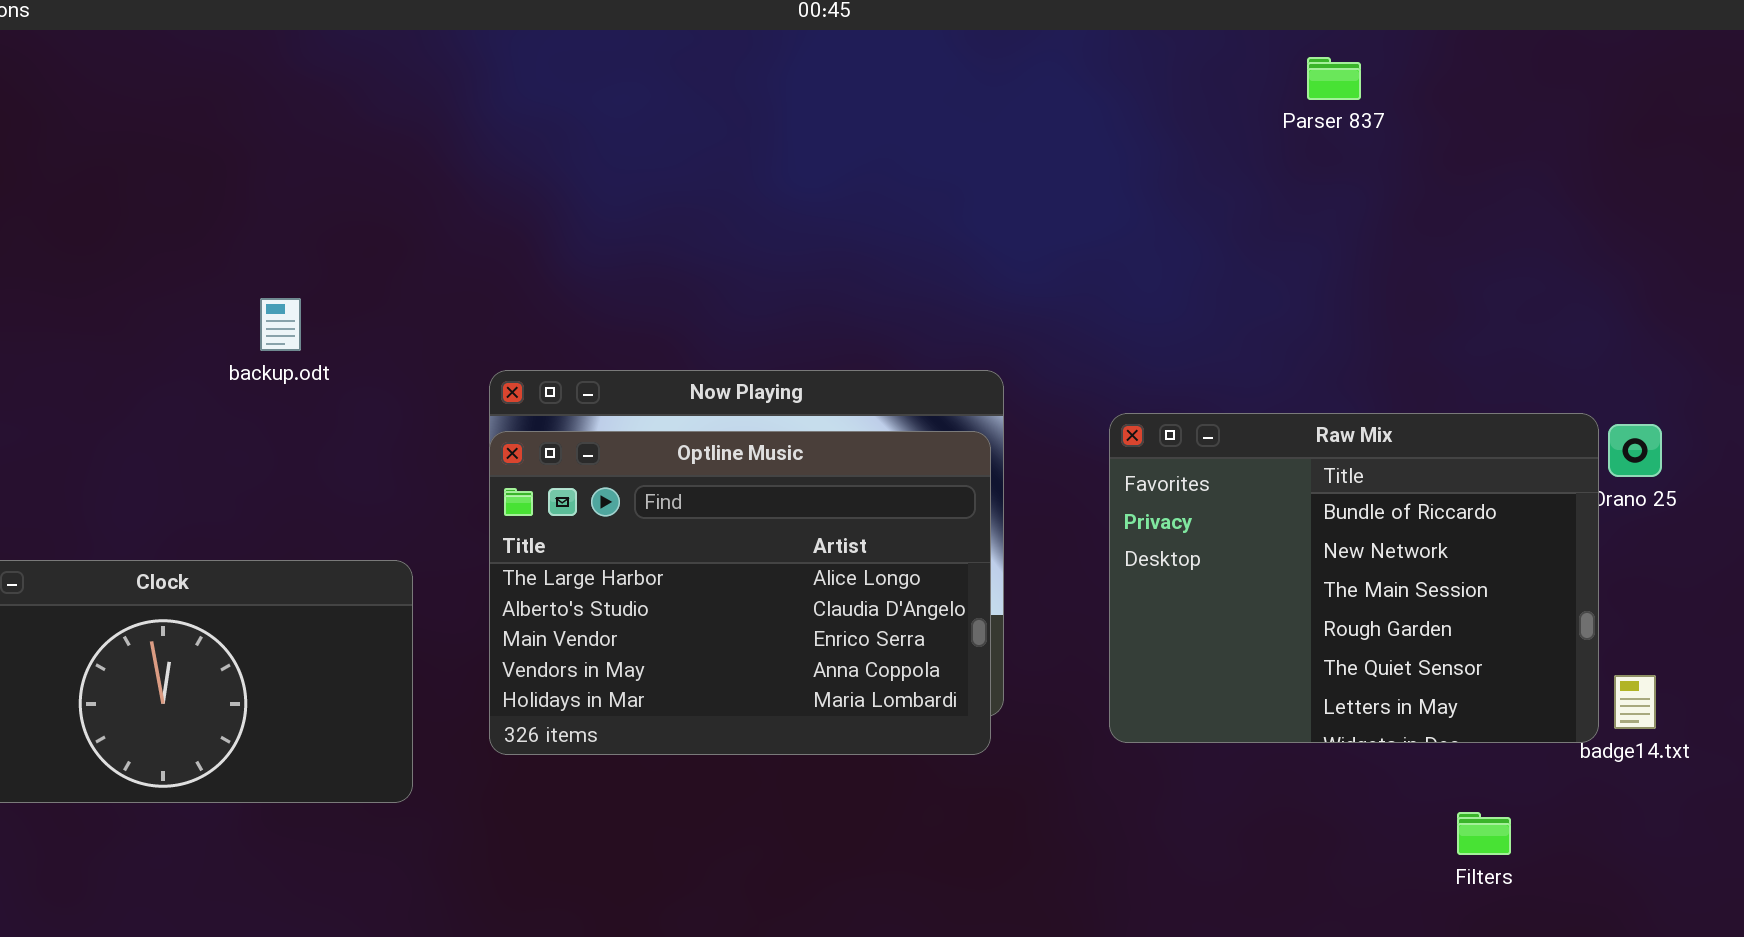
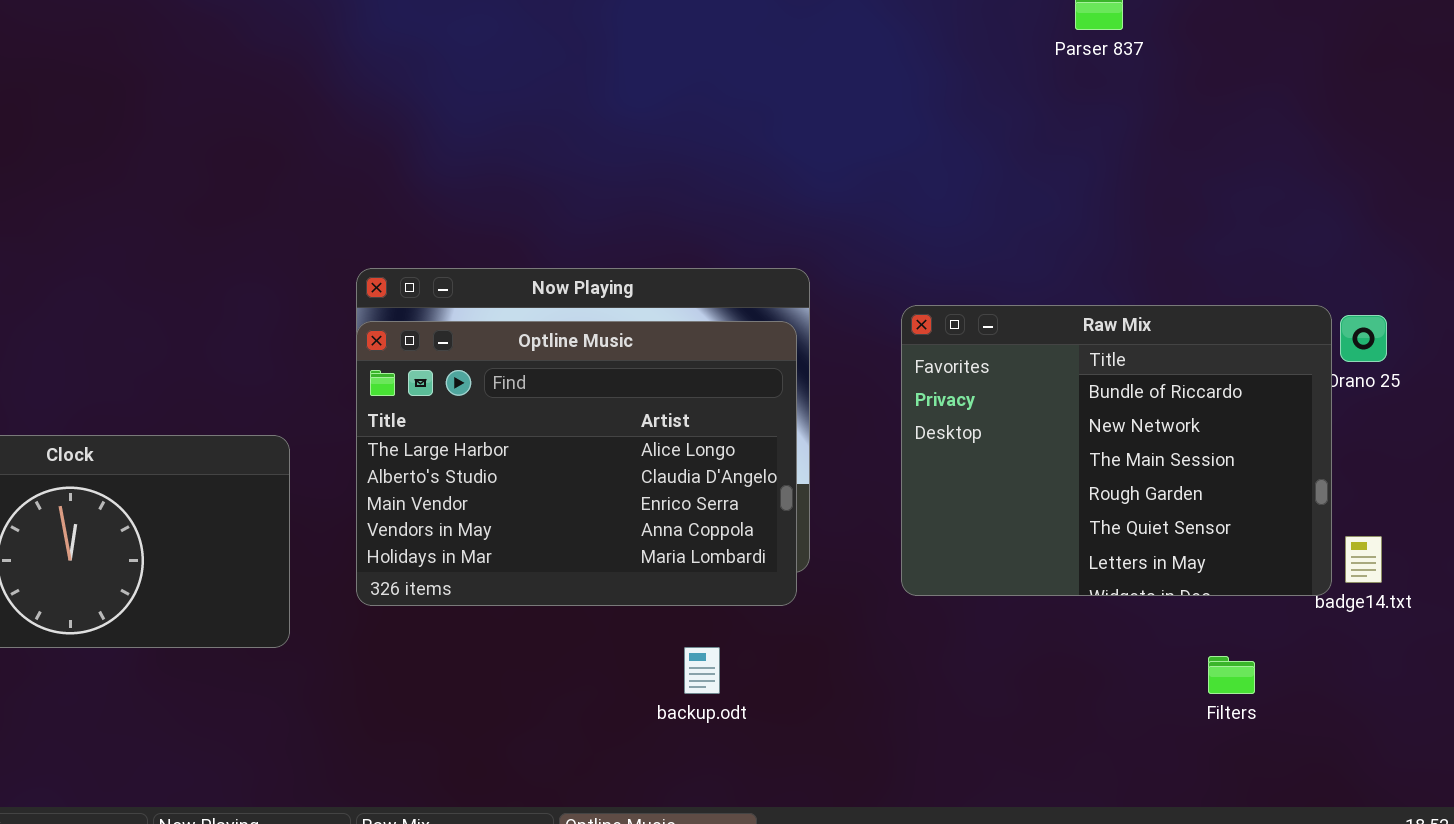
backup.odt: [260,298,301,351] -> [684,647,720,694], moved

